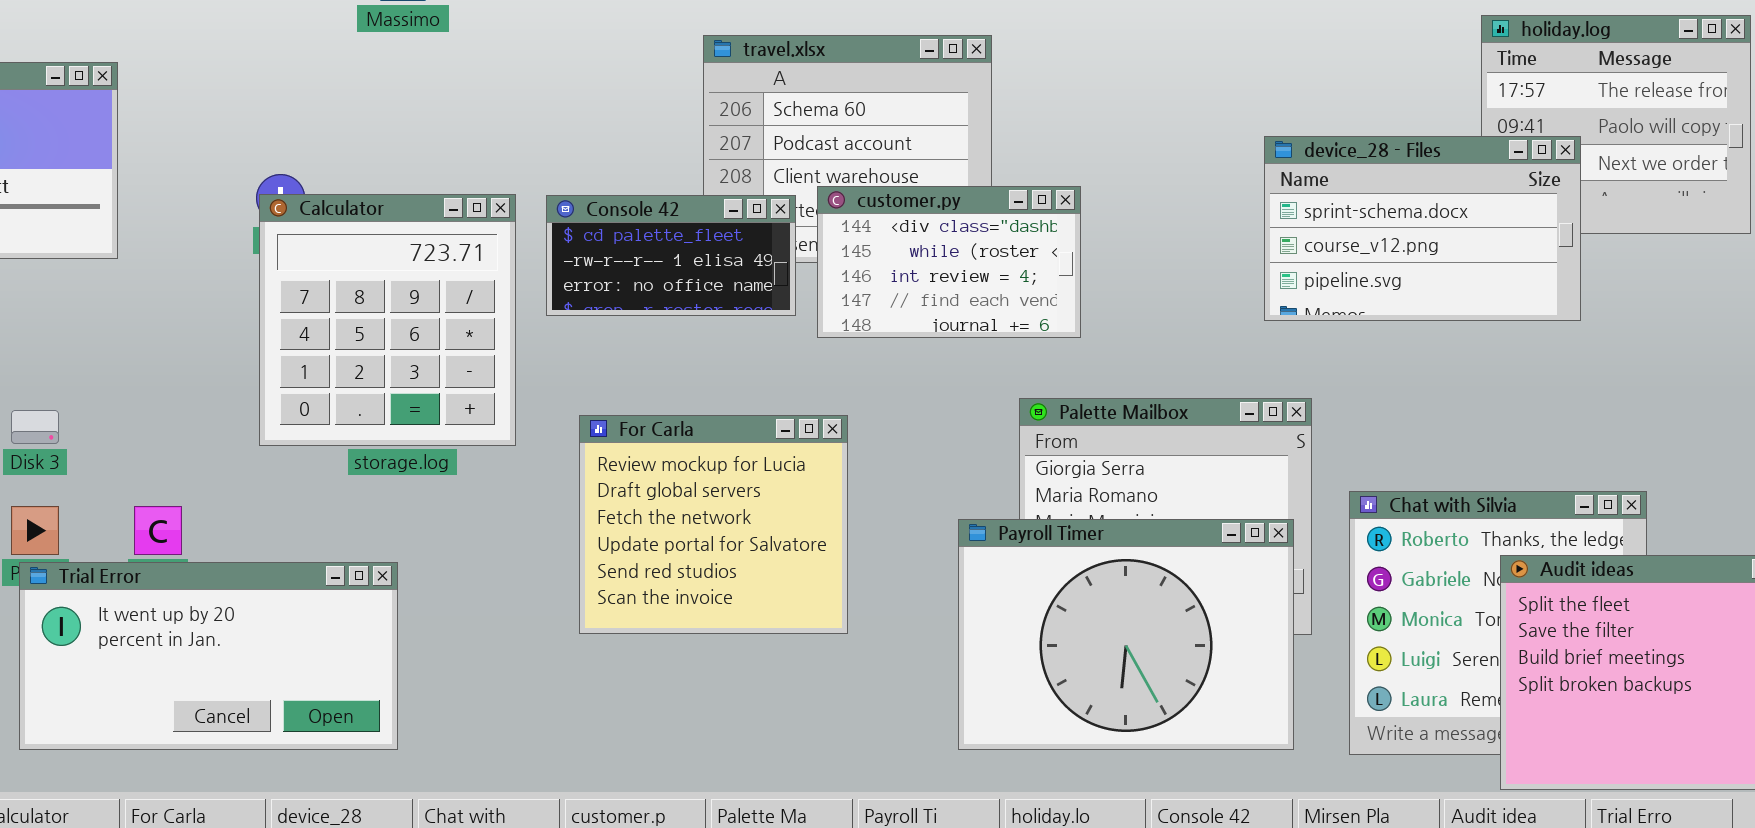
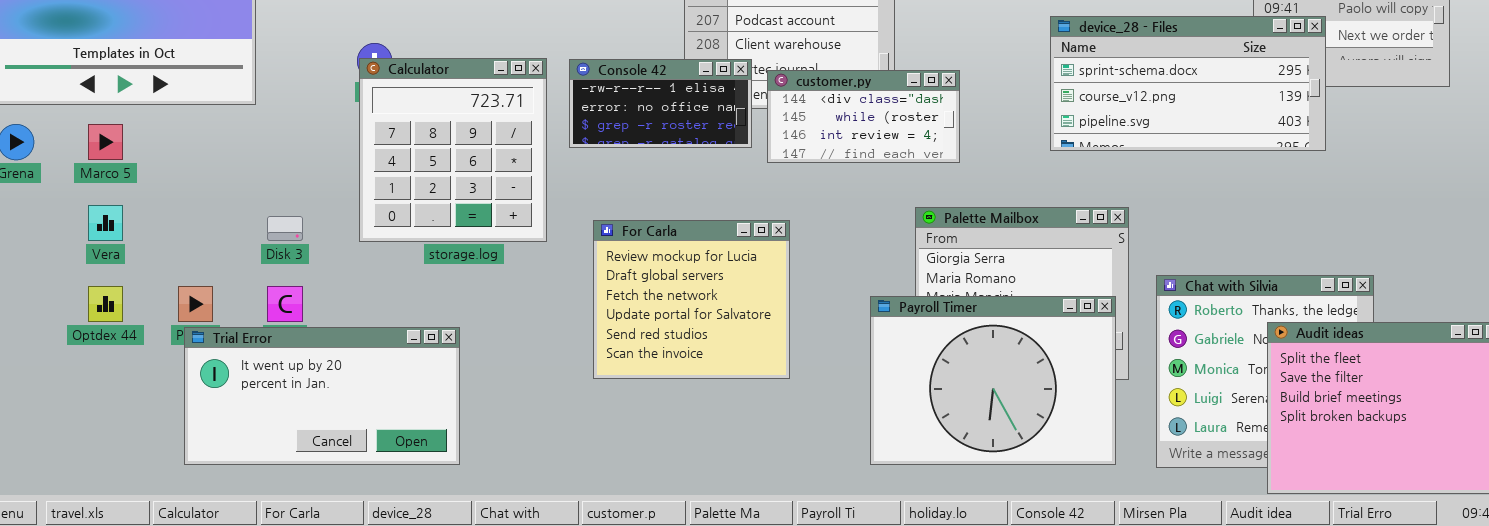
device_28 - Files: [1264,136,1581,321] -> [1050,16,1326,151], resized
customer.py: [817,186,1081,338] -> [767,70,960,163], resized
Console 42: [546,195,796,316] -> [569,59,752,148], scrolled down 1 row
Disk 3: [11,410,59,444] -> [267,216,303,241], moved

